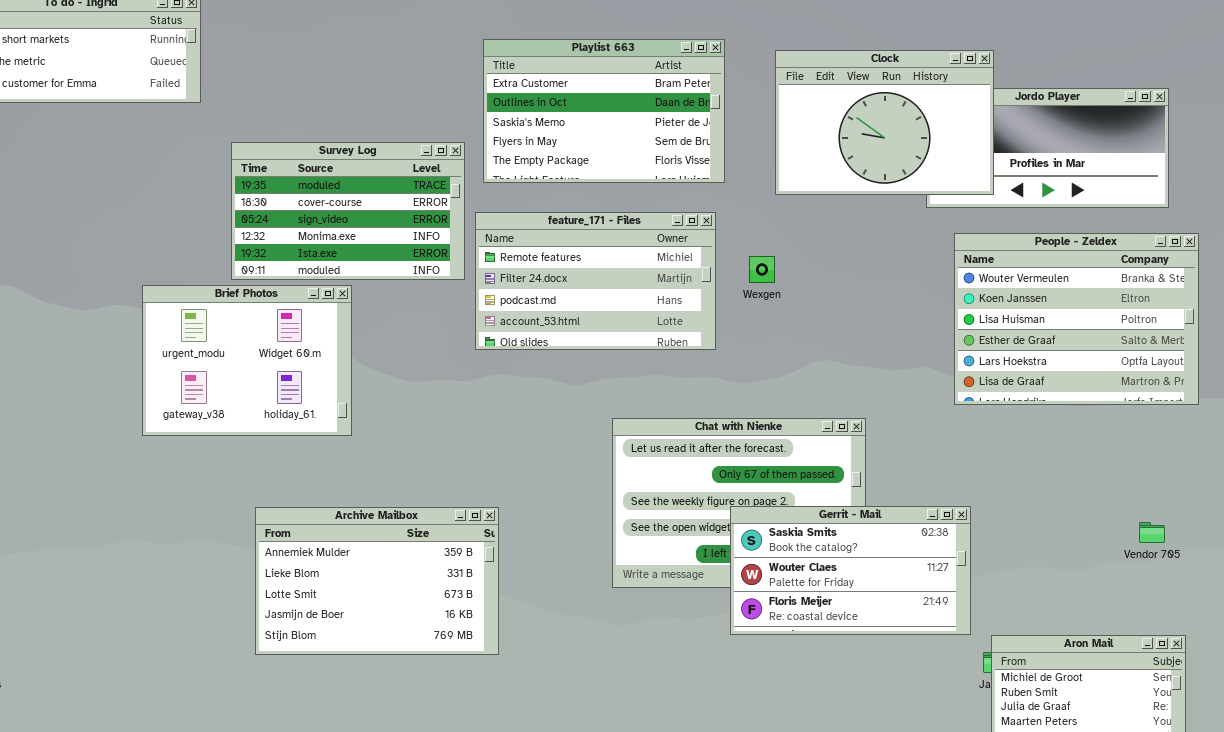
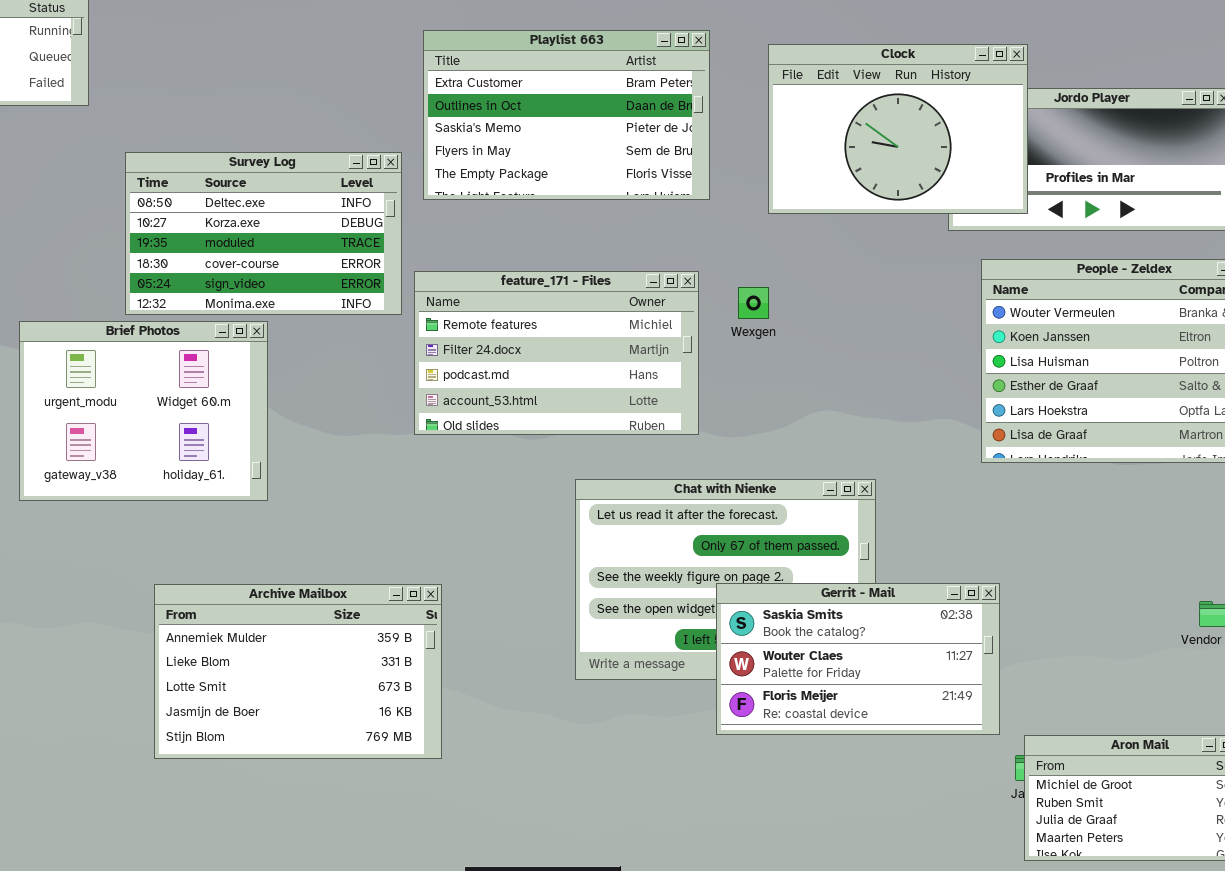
Survey Log: [231,142,465,280] -> [125,152,402,315], scrolled up 2 rows
feature_171 - Files: [475,212,716,350] -> [414,271,699,435], moved

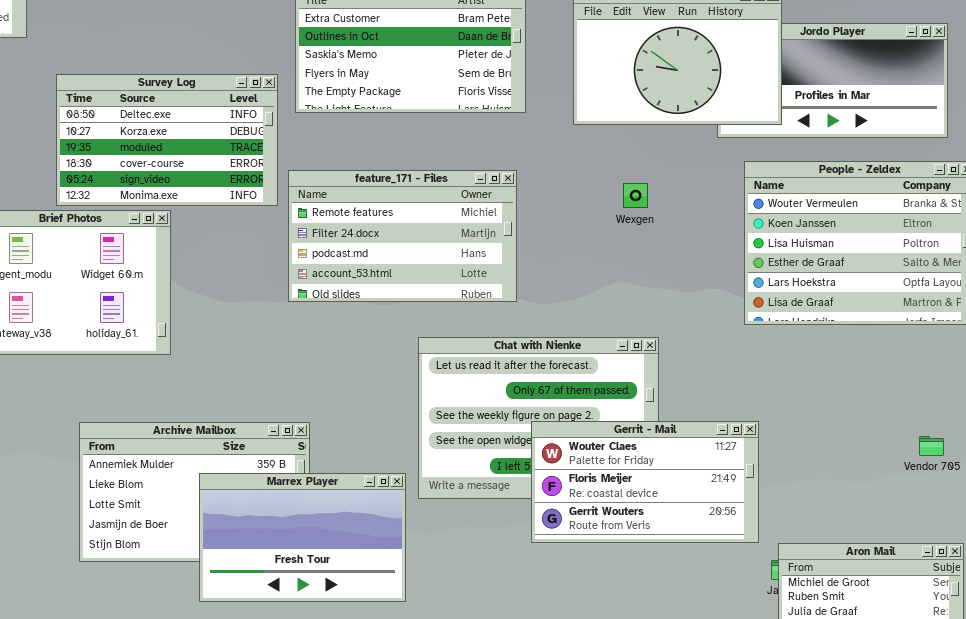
Wexgen: [738,287,769,319] -> [623,183,648,208], moved
Gerrit - Mail: [716,583,1000,735] -> [531,421,759,543], scrolled down 1 row
Marrex Player: none -> [199,473,406,602], opened

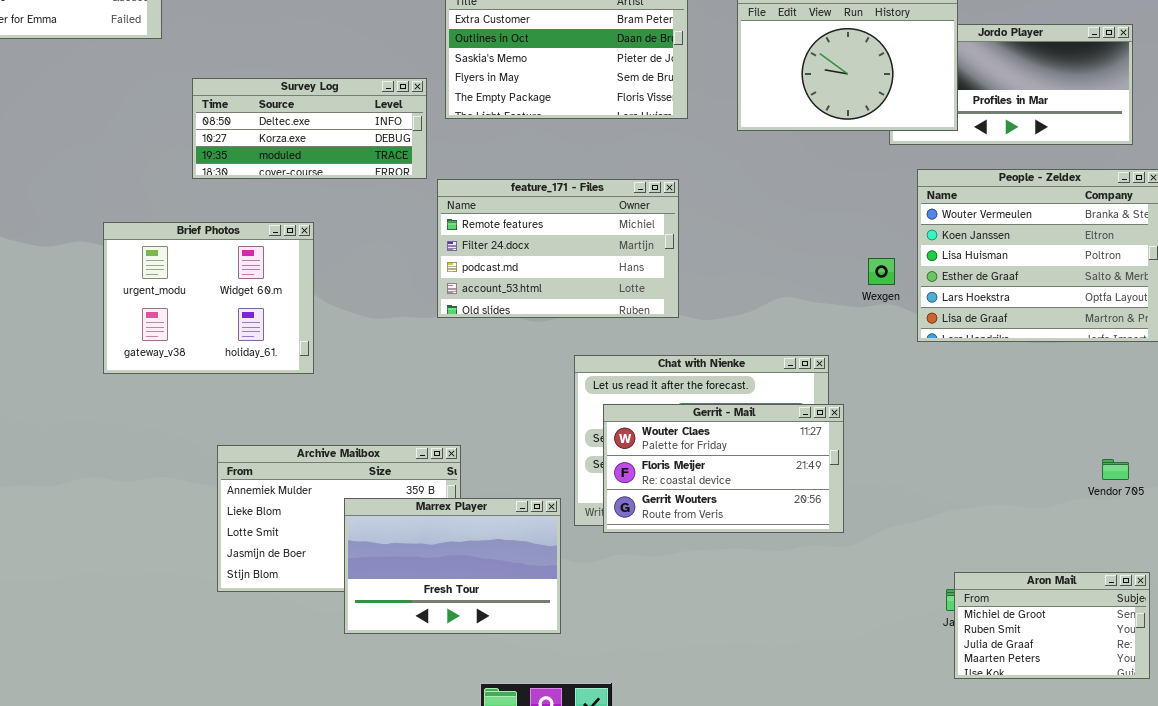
Survey Log: [56,74,278,206] -> [192,78,427,179], resized
Wexgen: [623,183,648,208] -> [868,258,895,285], moved
Gerrit - Mail: [531,421,759,543] -> [603,404,844,533], moved

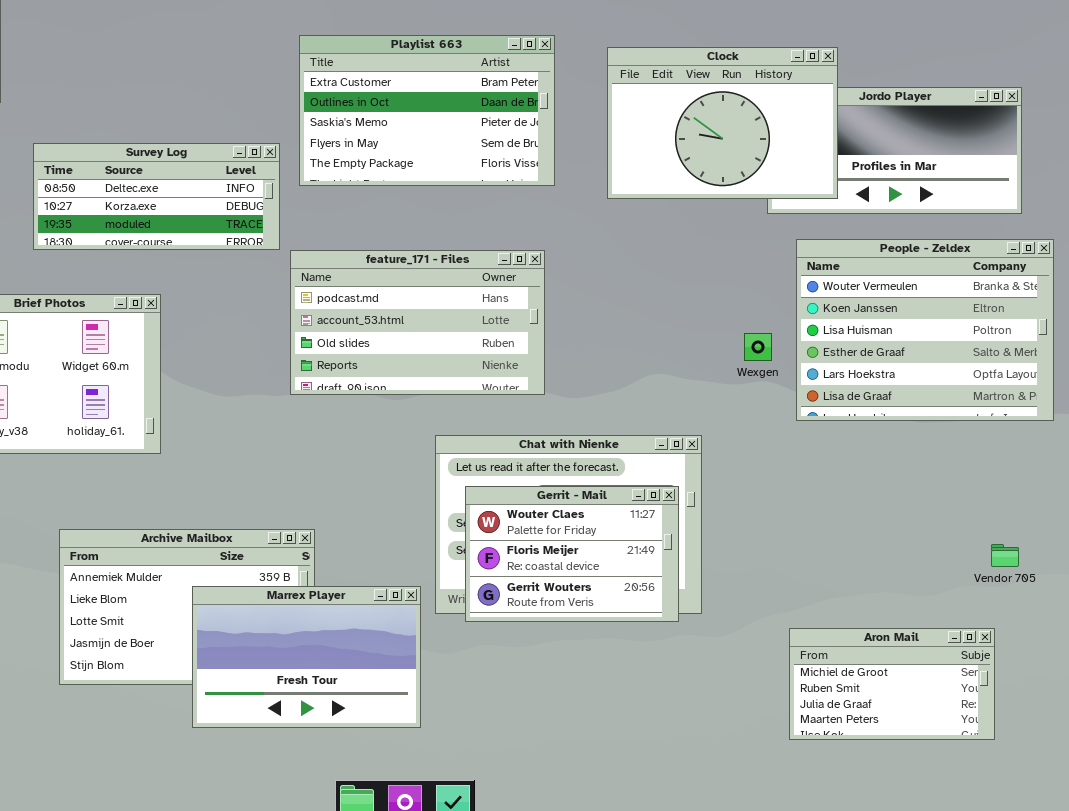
feature_171 - Files: [437,179,679,318] -> [290,250,545,395], scrolled down 2 rows
Gerrit - Mail: [603,404,844,533] -> [465,486,679,622], resized
Aron Mail: [954,572,1150,679] -> [789,628,995,740], moved

